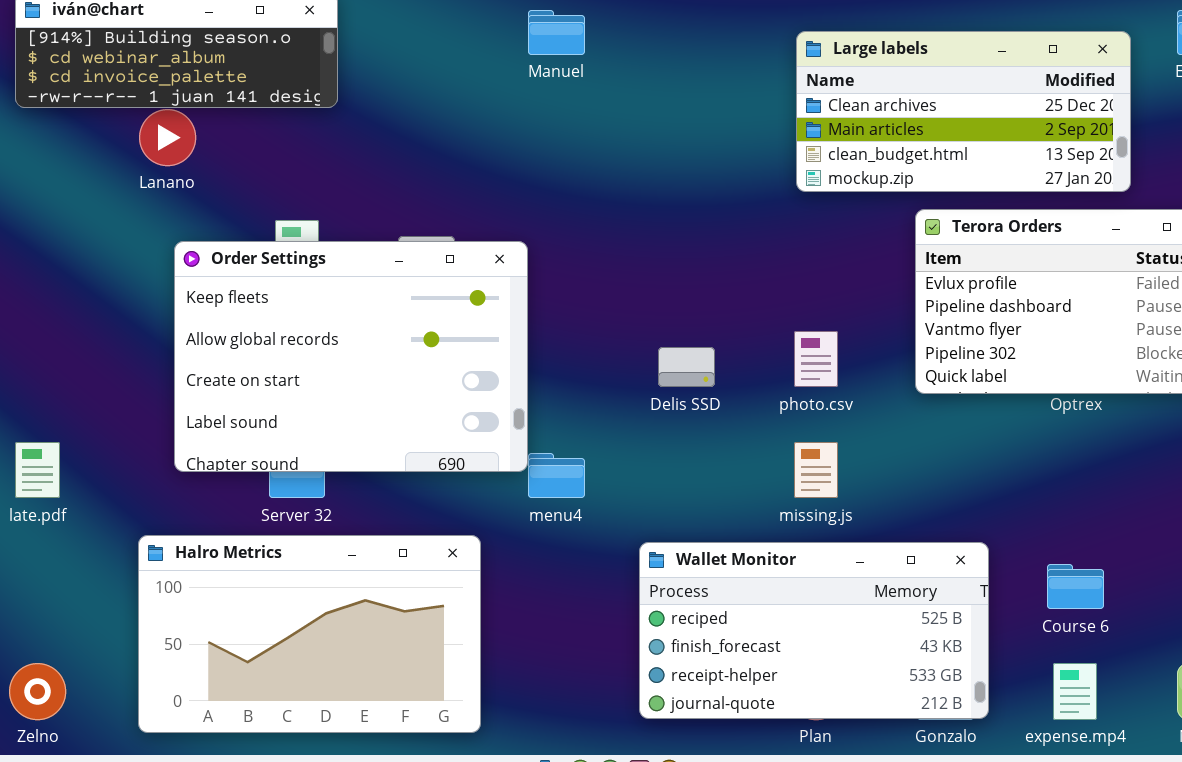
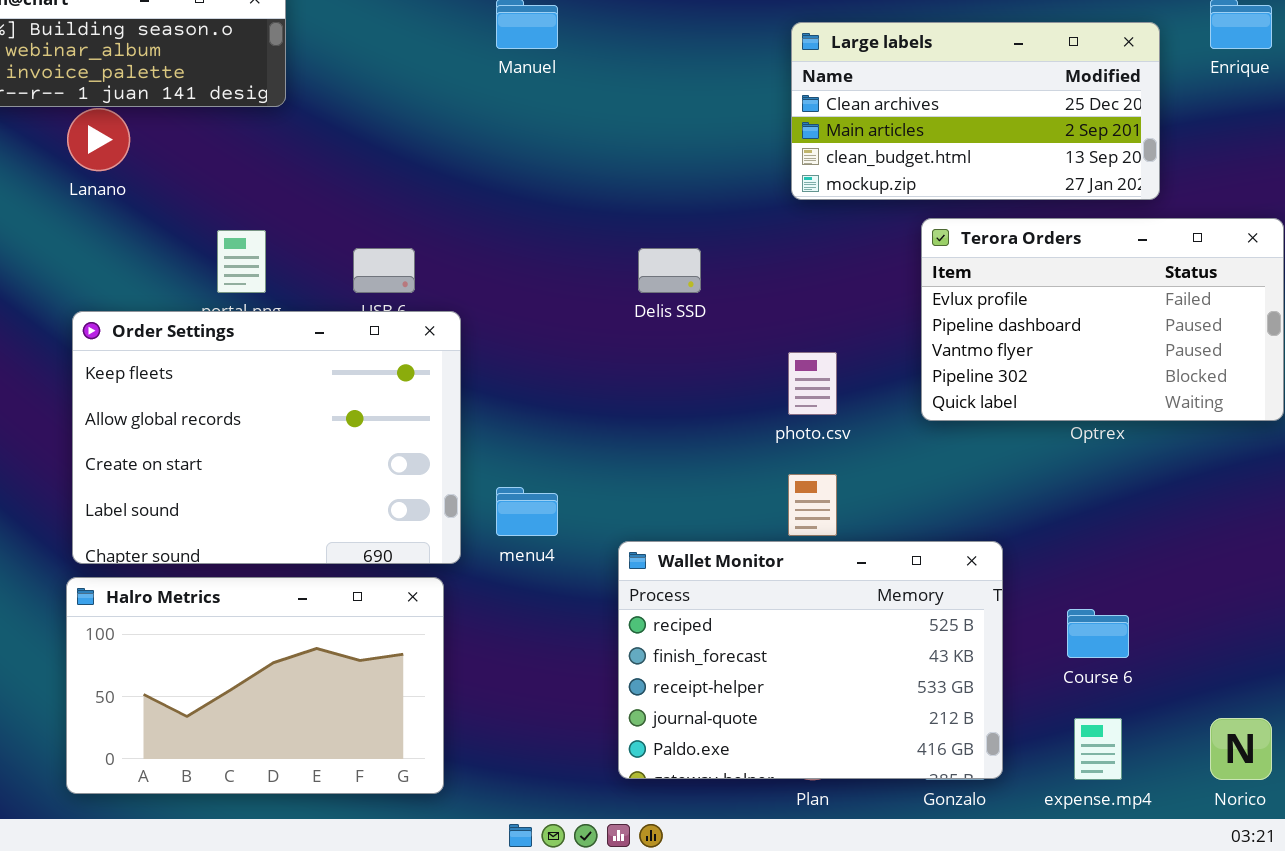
Order Settings: [174,241,528,472] -> [72,311,461,564], moved
Delis SSD: [658,347,715,387] -> [638,248,701,293], moved
Wallet Monitor: [639,542,989,719] -> [618,541,1003,779], resized

